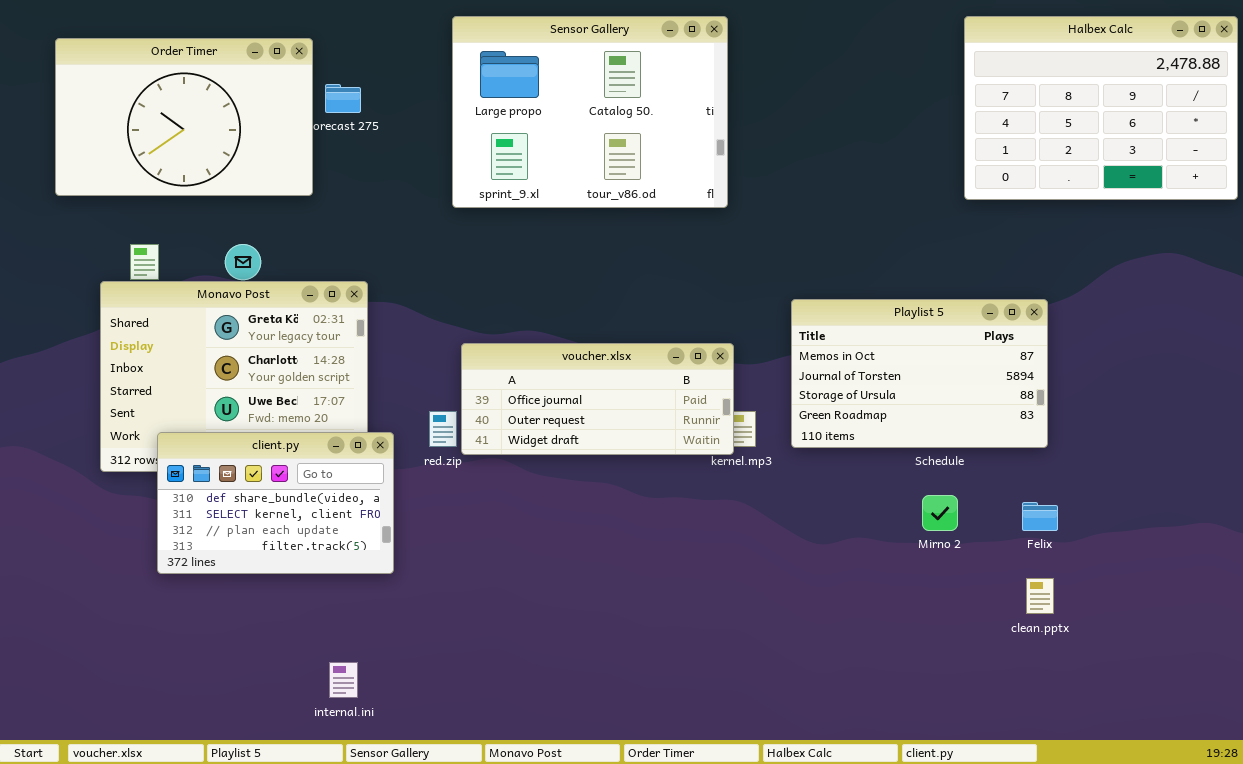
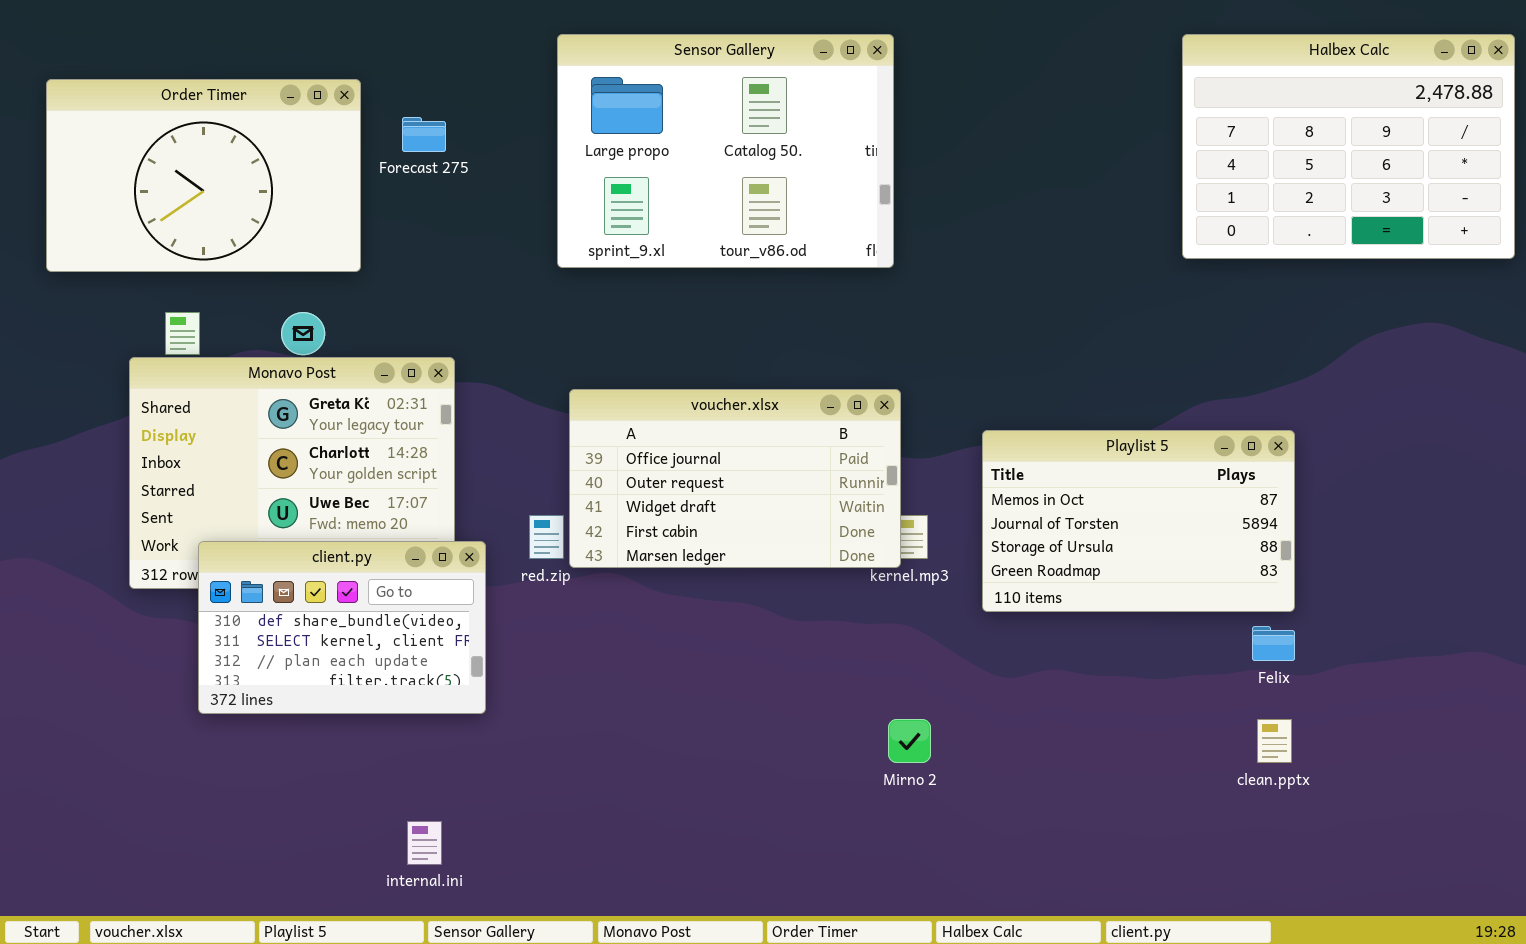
Order Timer: [55,38,313,196] -> [46,79,361,272], moved
Playlist 5: [791,299,1048,448] -> [982,430,1295,612], moved
voucher.xlsx: [461,343,734,455] -> [569,389,901,568], resized
Mirno 2: [922,495,958,531] -> [888,719,931,763], moved

